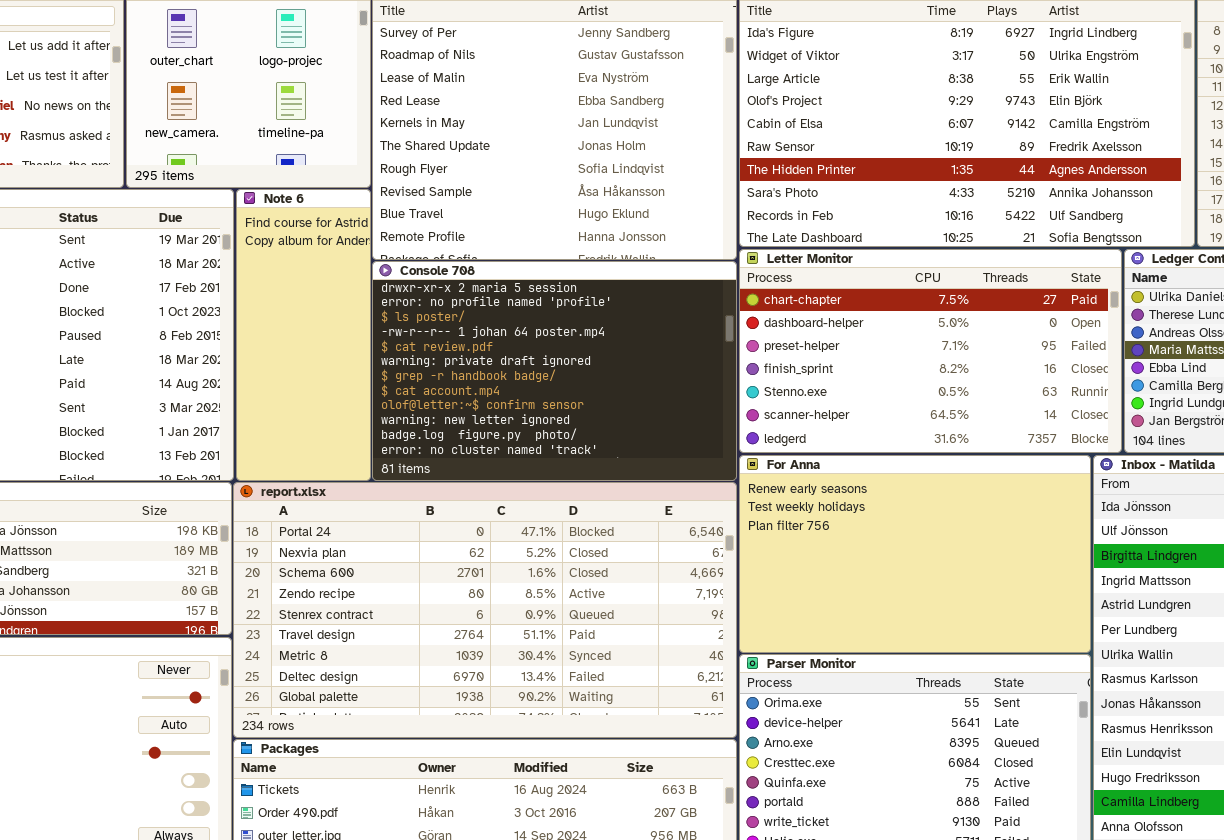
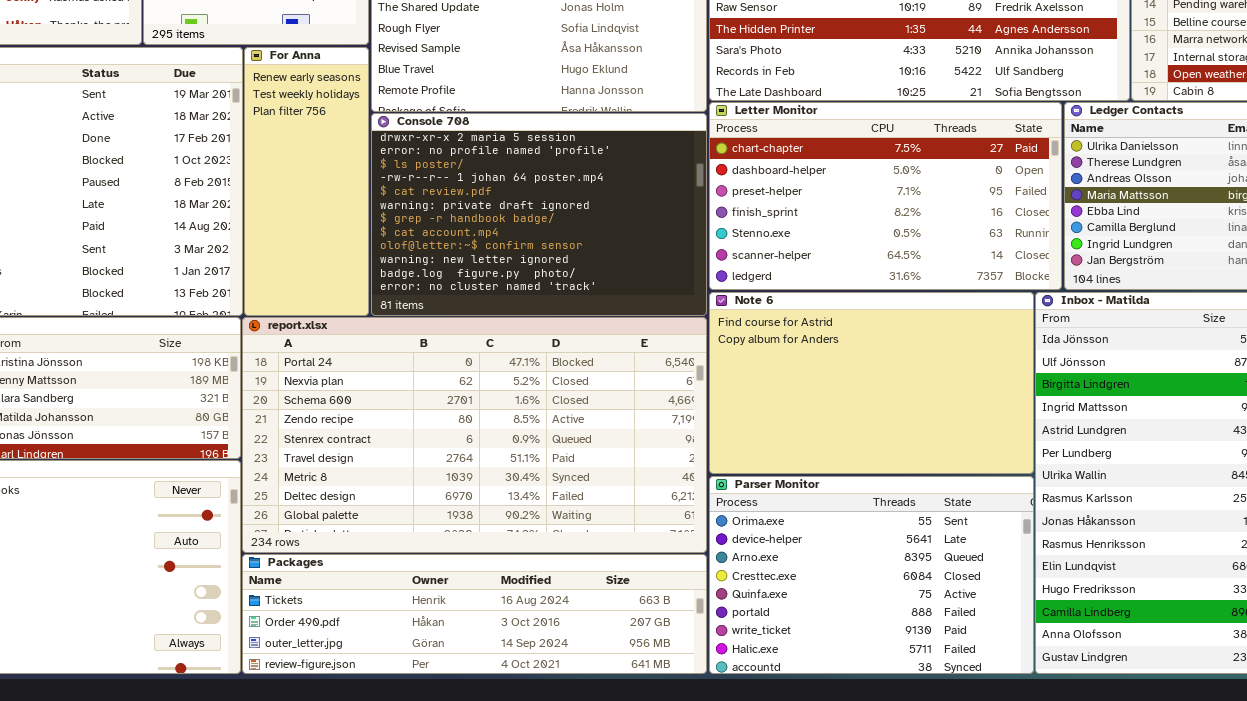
Note 6: [236,189,371,481] -> [709,292,1034,474], moved, resized
For Anna: [739,455,1091,653] -> [244,47,369,316], moved, resized

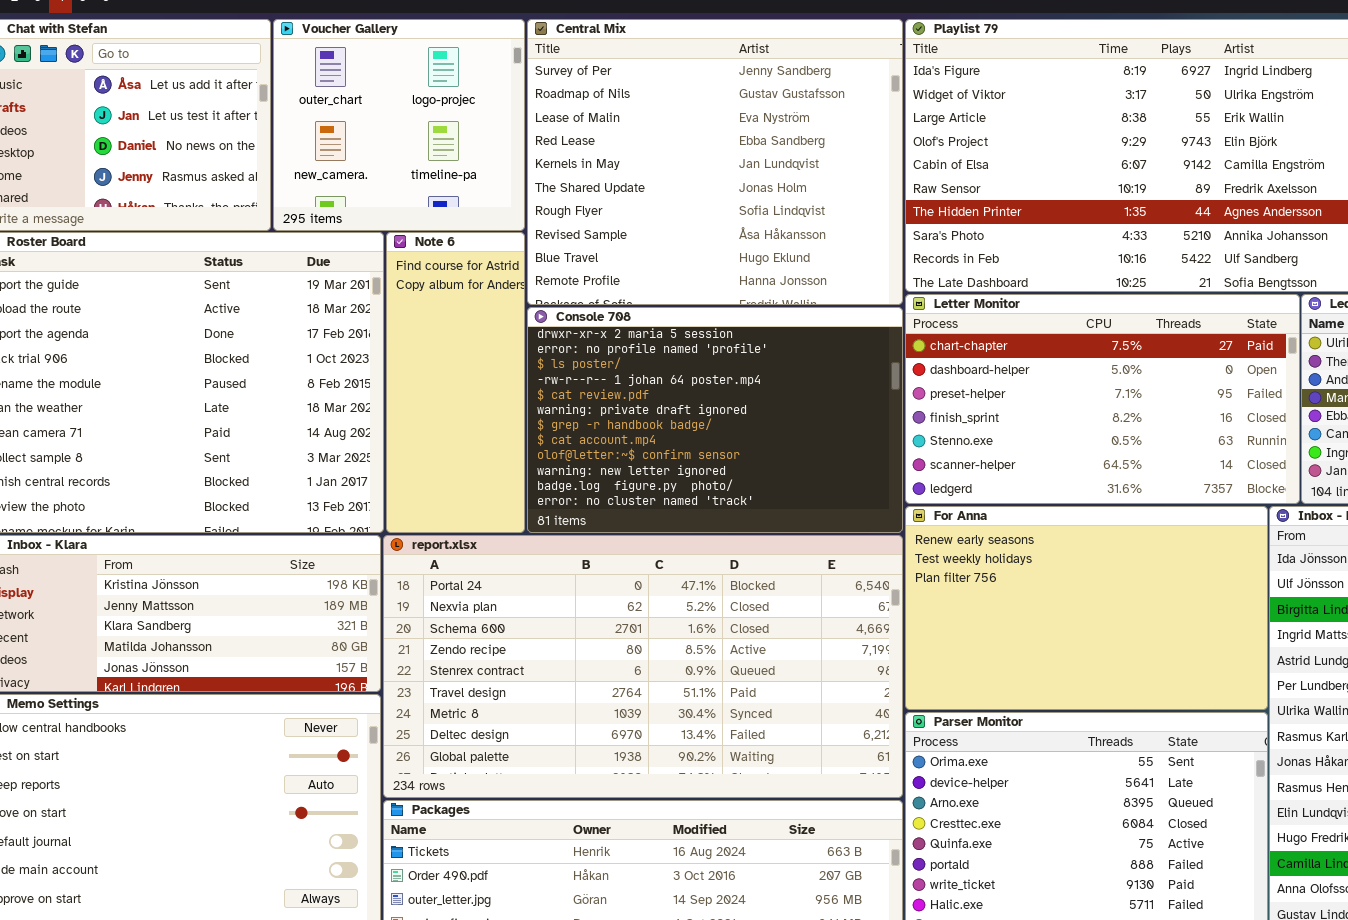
For Anna: [244,47,369,316] -> [905,506,1268,710], moved, resized
Note 6: [709,292,1034,474] -> [386,232,525,533], moved, resized

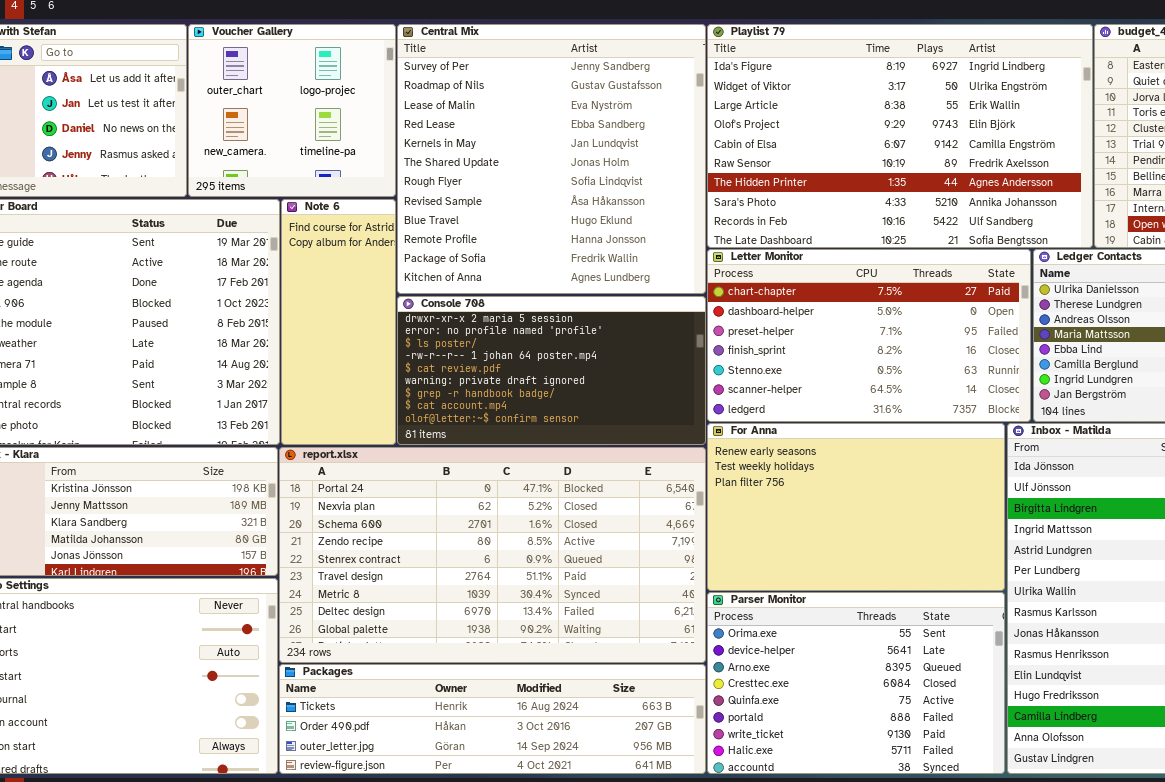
Central Mix: [527,19,903,305] -> [397,24,706,294], resized
Console 708: [527,307,903,533] -> [397,296,706,445], resized

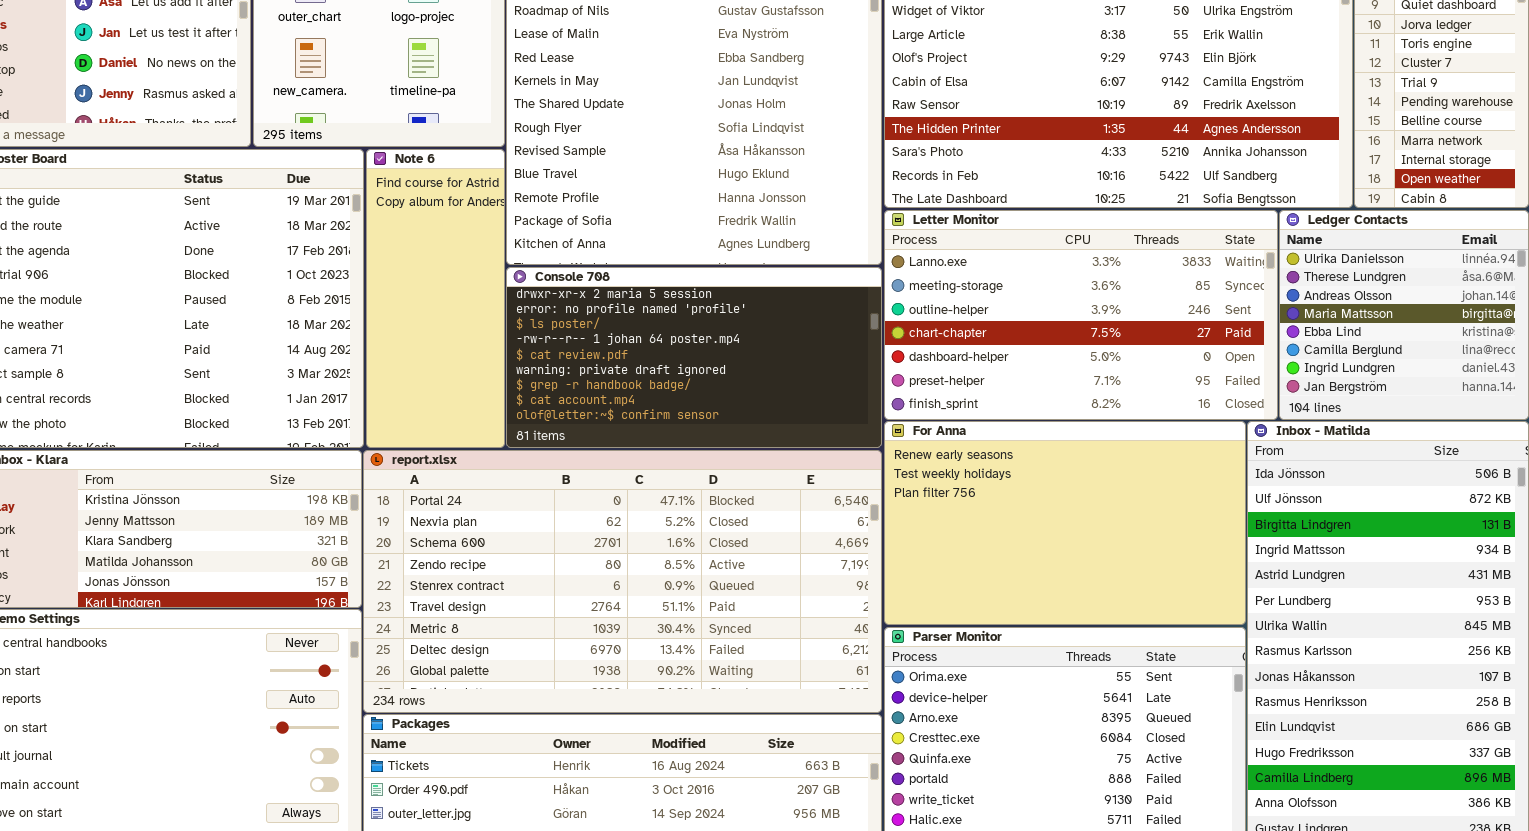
Letter Monitor: [707,249,1031,422] -> [884,210,1278,420], scrolled up 3 rows

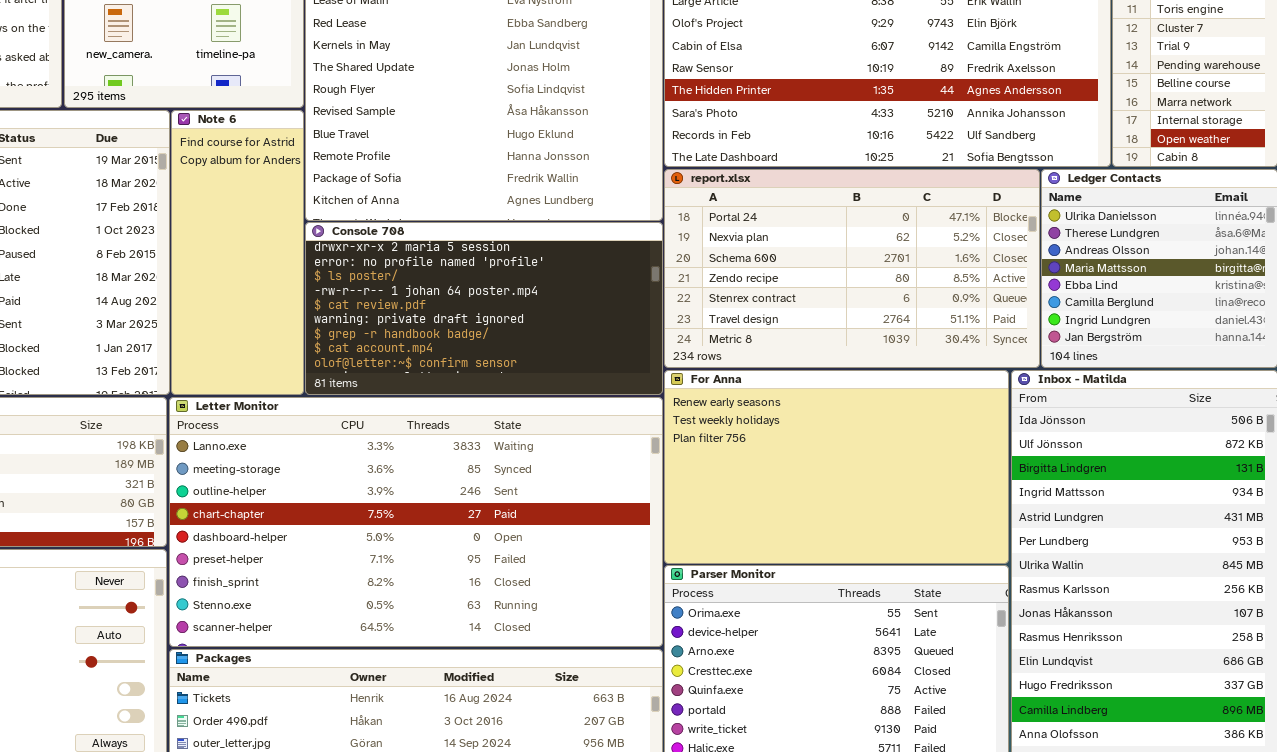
Letter Monitor: [884,210,1278,420] -> [169,397,663,647], moved, resized
report.xlsx: [363,450,882,713] -> [664,169,1040,368], moved, resized

